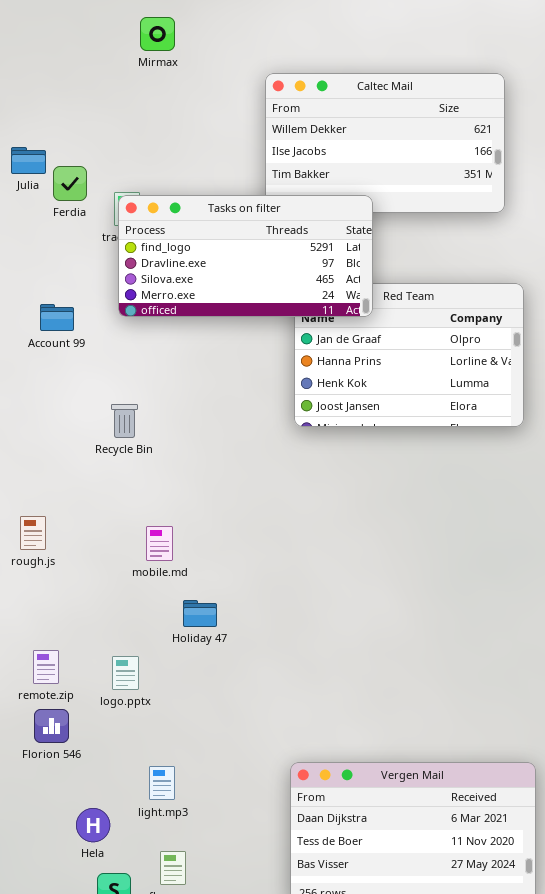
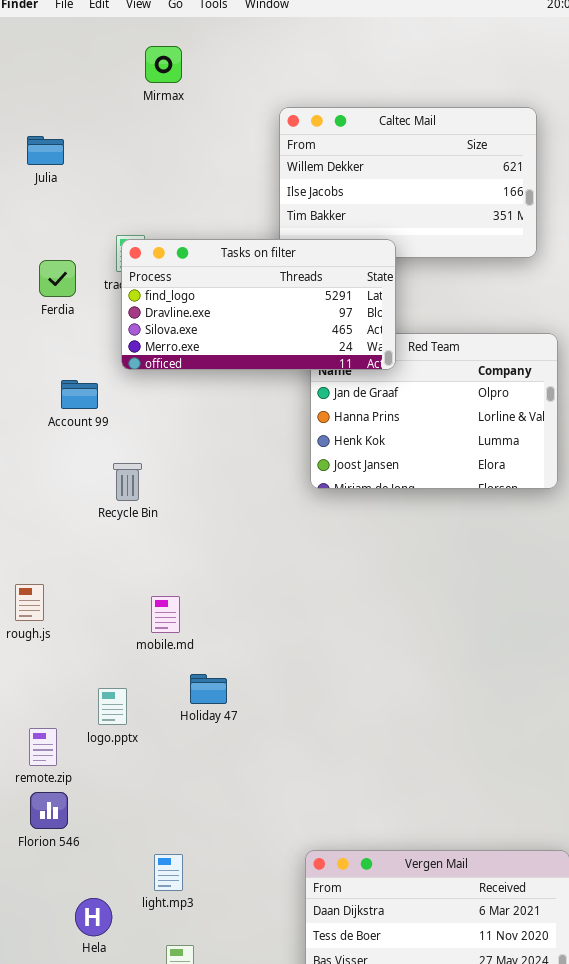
Julia: [11,147,46,174] -> [27,136,64,165], moved
Ferdia: [53,166,87,201] -> [39,260,76,297], moved
Account 99: [40,304,74,331] -> [61,380,98,409], moved
logo.pptx: [112,656,139,690] -> [98,688,127,725], moved

